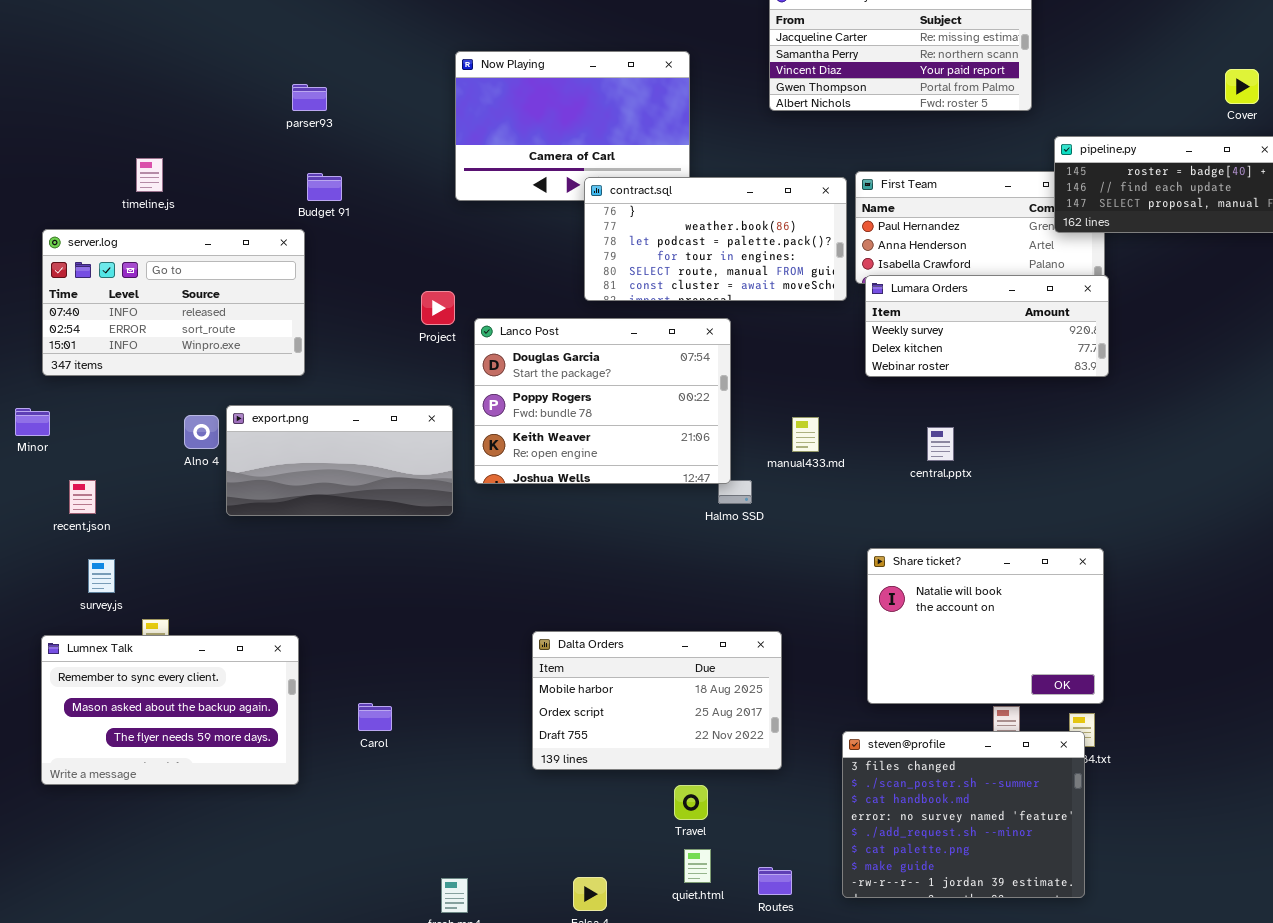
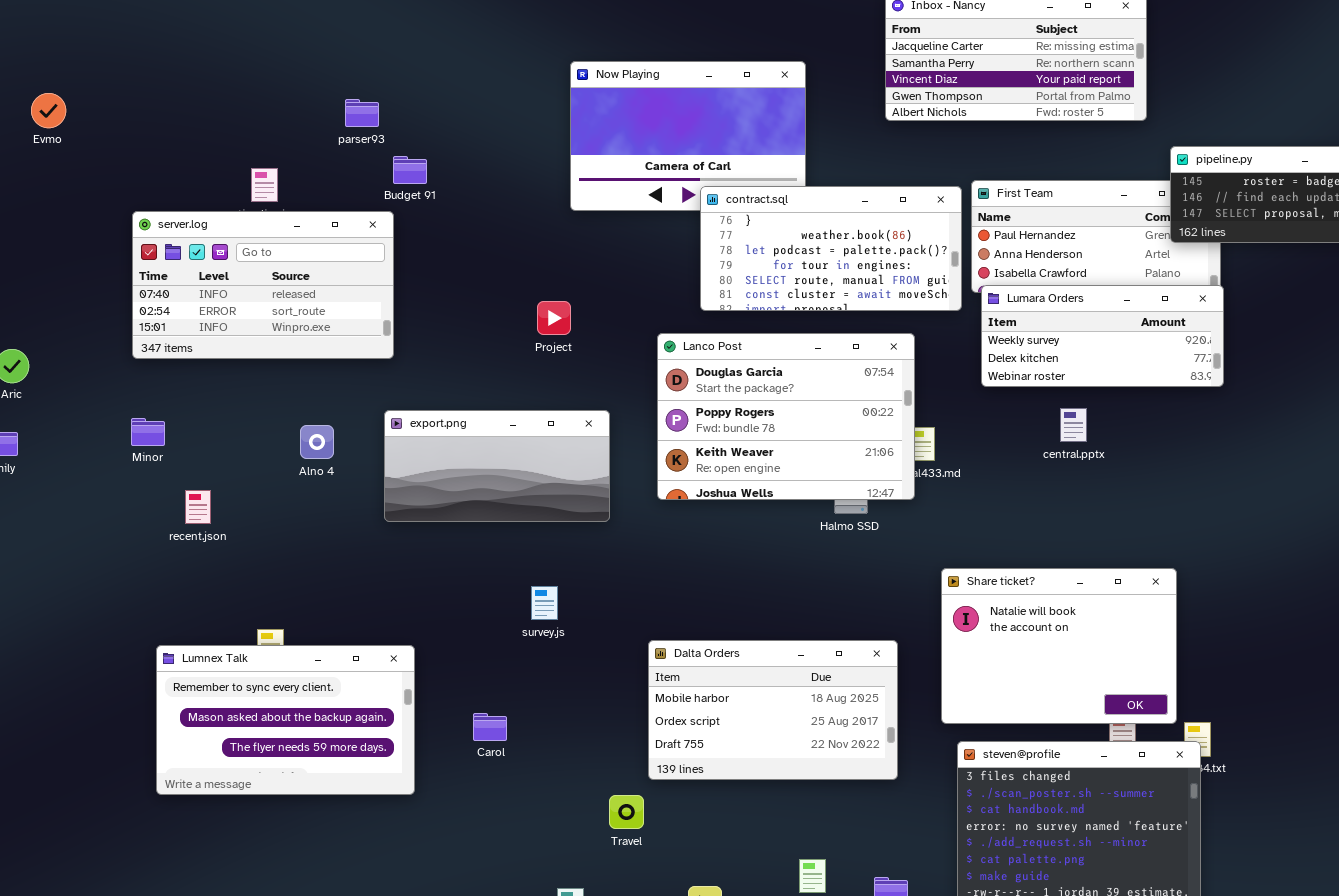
parser93: [292,84,327,111] -> [345,99,379,127], moved
Budget 91: [307,173,342,201] -> [393,156,427,184], moved
server.log: [42,229,305,376] -> [132,211,394,359], moved
Lanco Post: [474,318,731,484] -> [657,333,915,500], moved
export.png: [226,405,453,516] -> [384,410,610,522], moved
central.pptx: [927,427,954,461] -> [1060,408,1087,442], moved
Share ticket?: [867,548,1104,704] -> [941,568,1177,724], moved
survey.js: [88,559,115,593] -> [531,586,558,620], moved
Travel: [674,785,708,820] -> [609,795,644,829], moved

